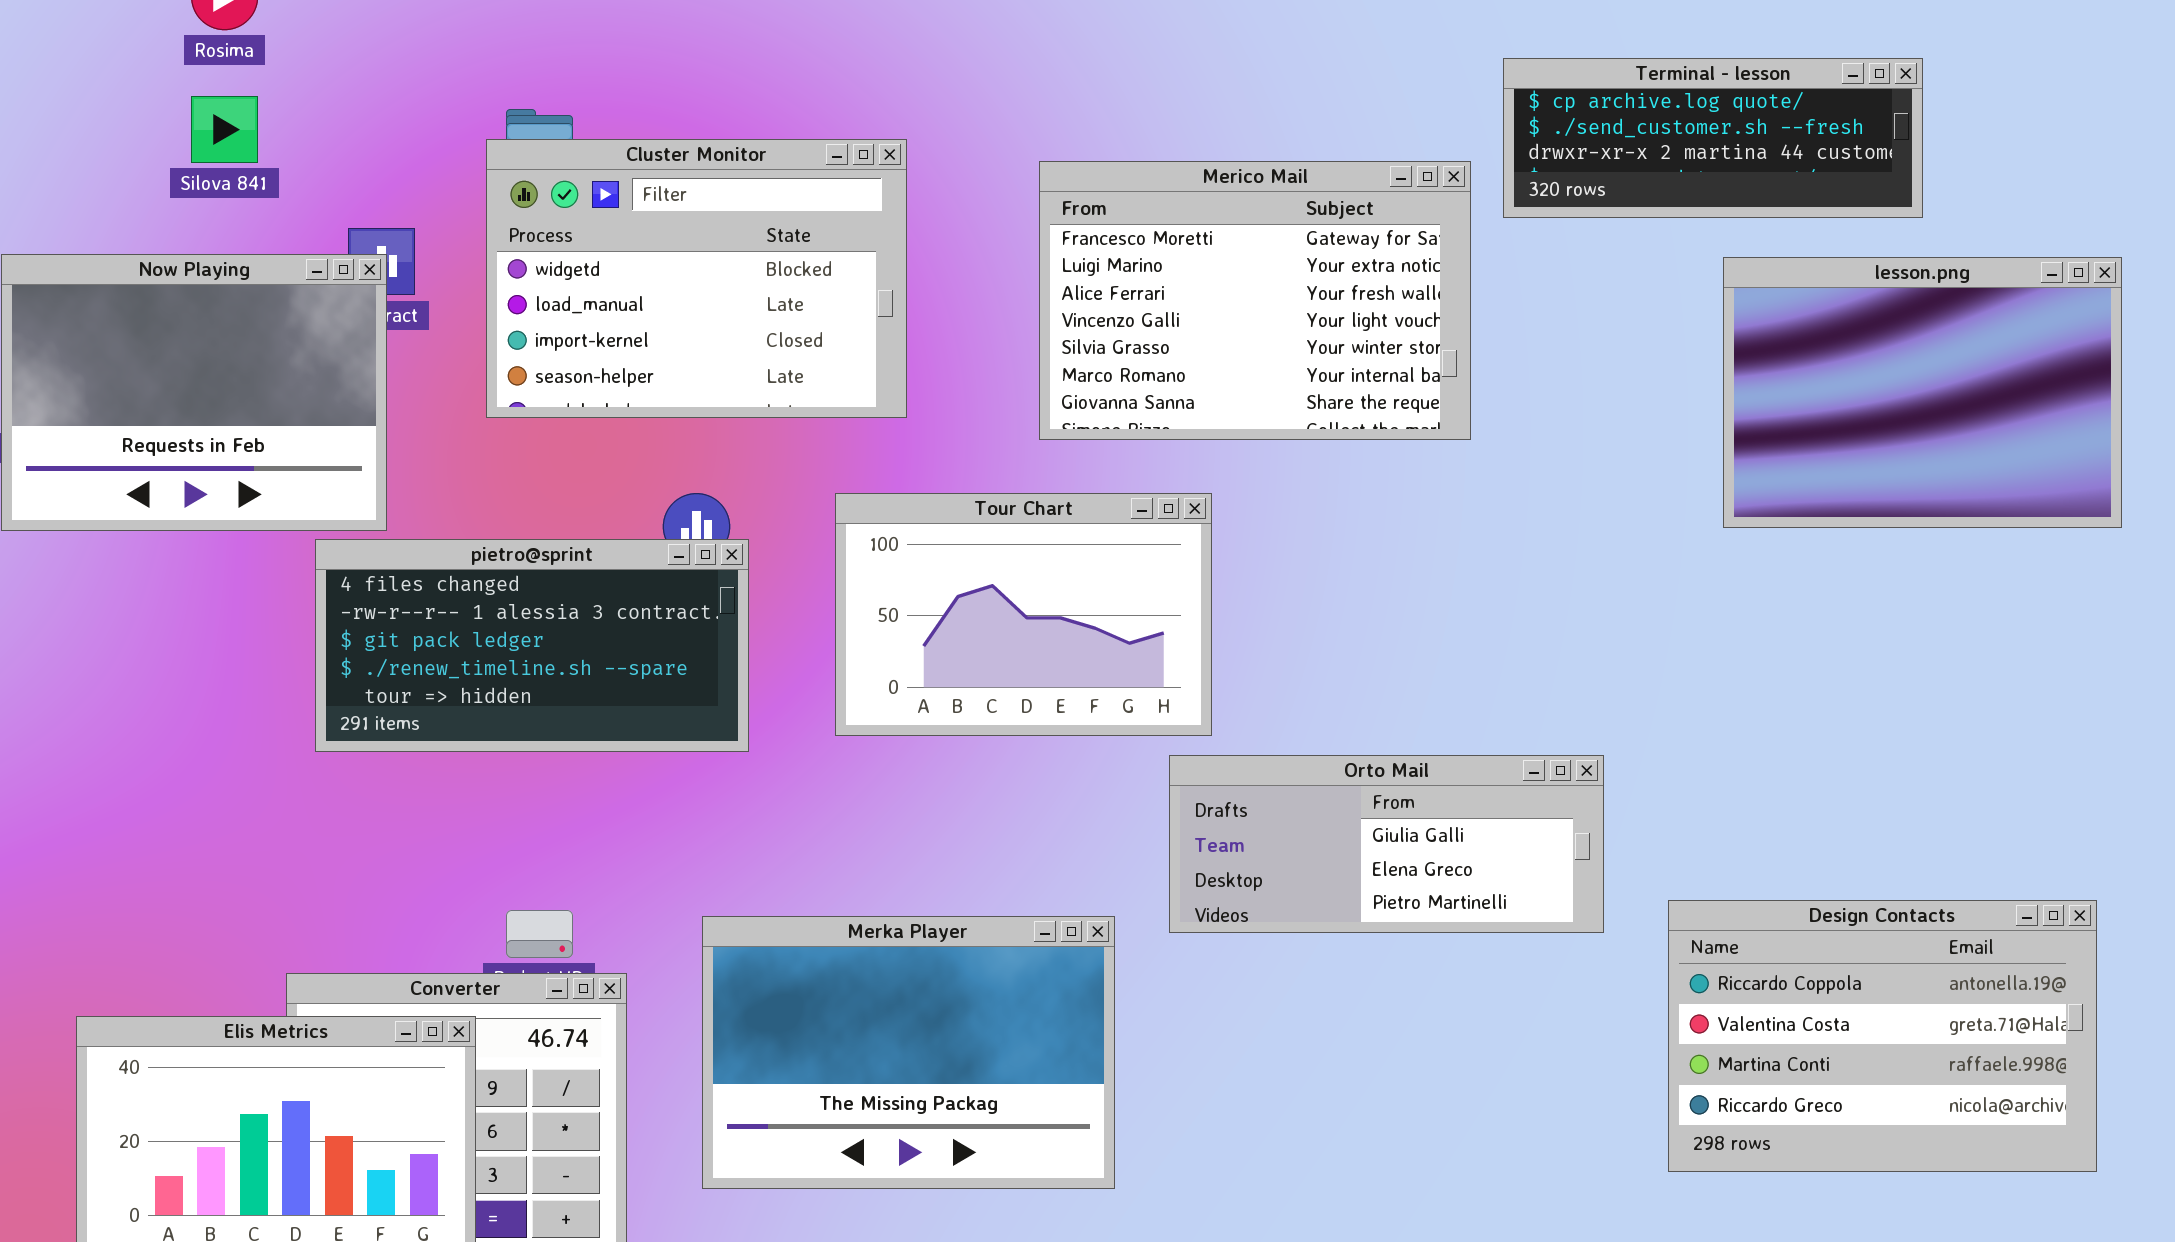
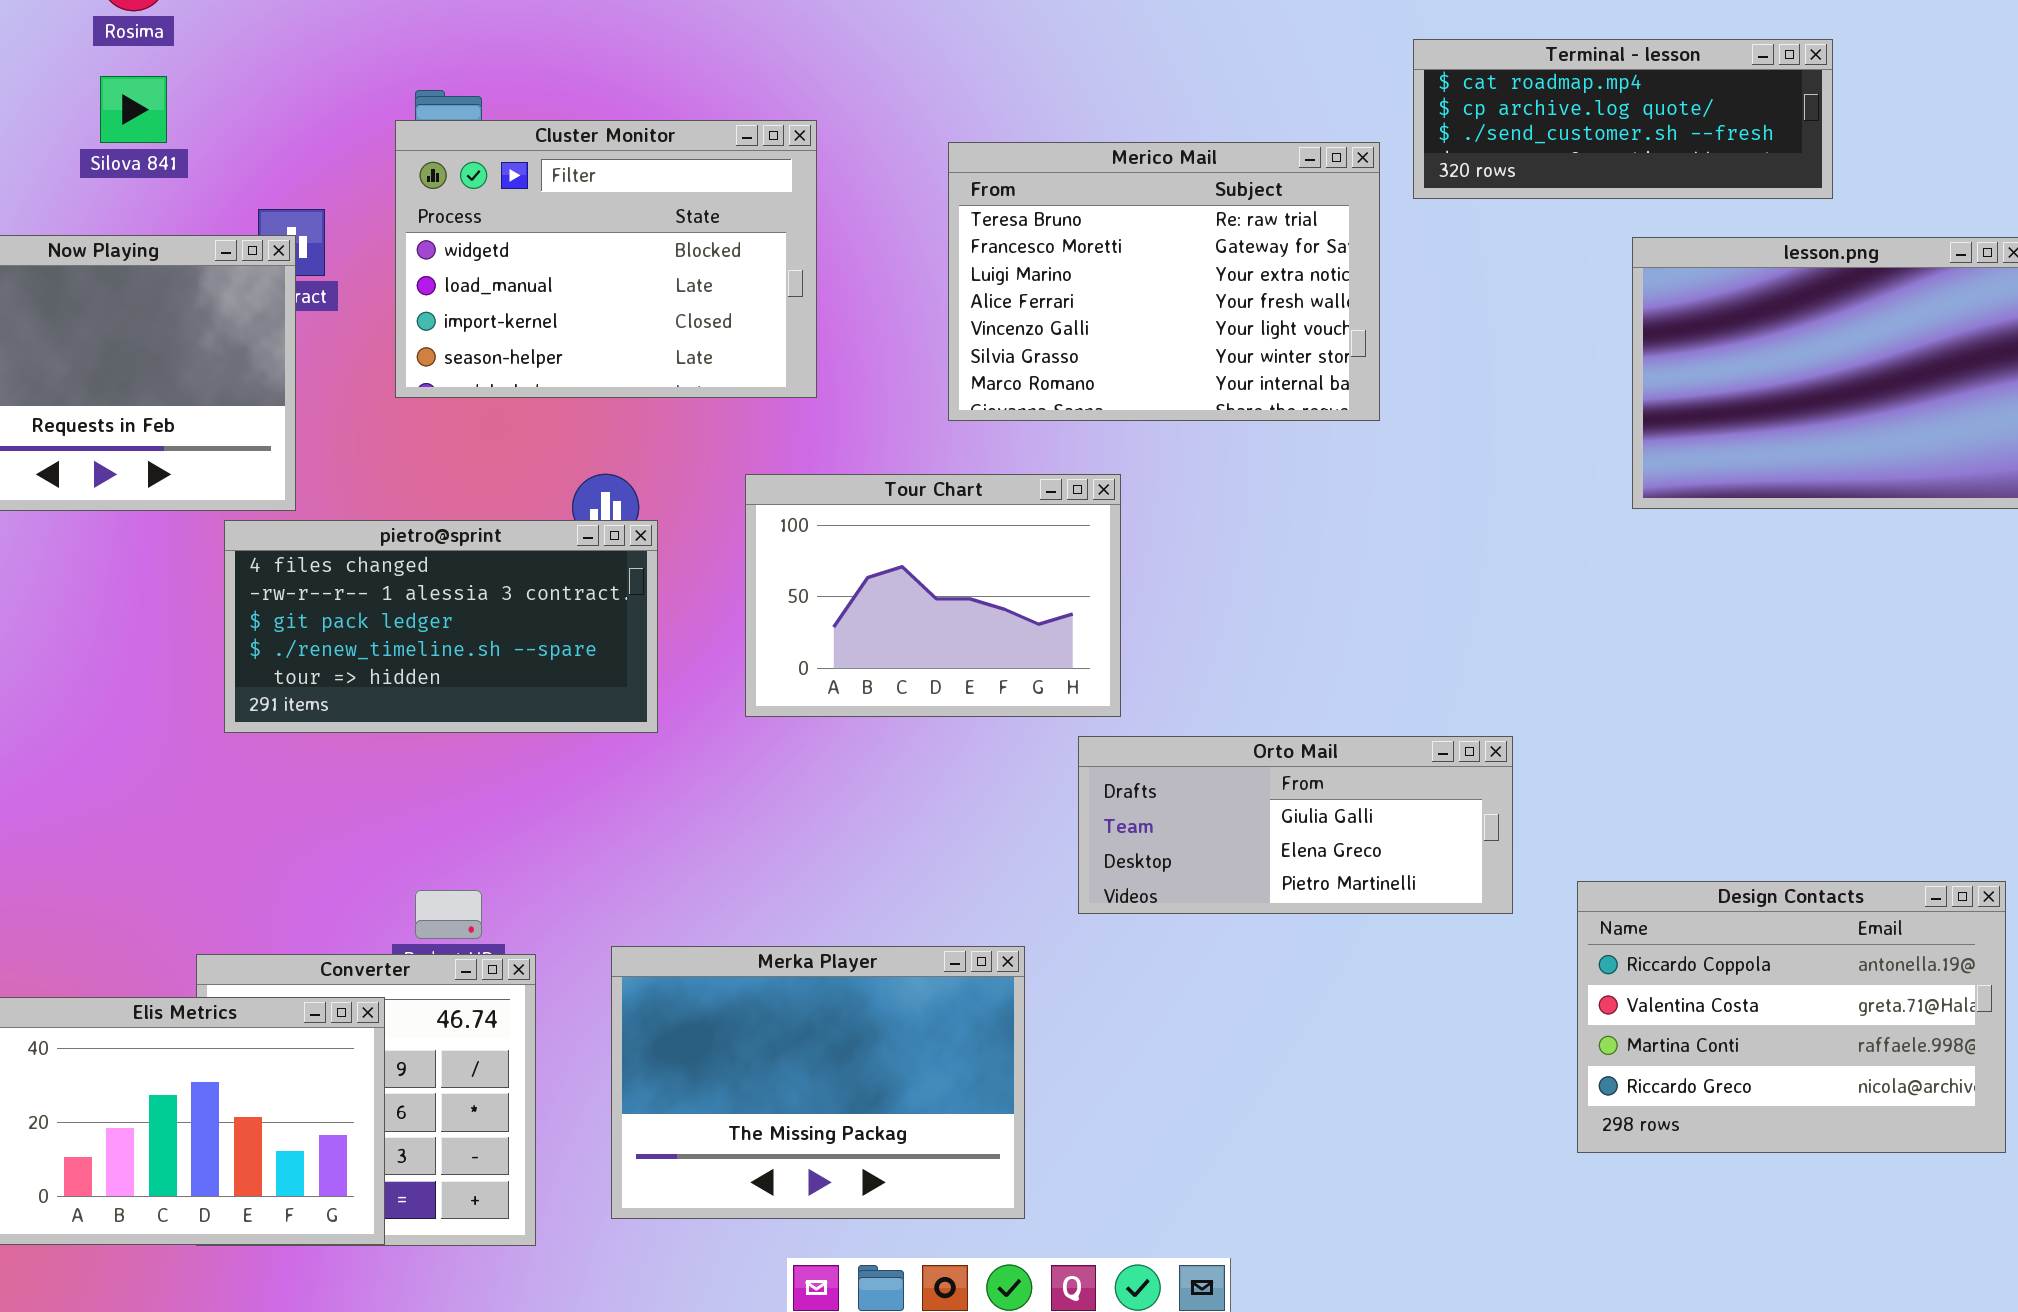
Terminal - lesson: [1503,58,1923,218] -> [1413,39,1833,199], scrolled up 1 row
Merico Mail: [1039,161,1471,440] -> [948,142,1380,421], scrolled up 1 row
Merka Player: [702,916,1115,1189] -> [611,946,1025,1219], moved

